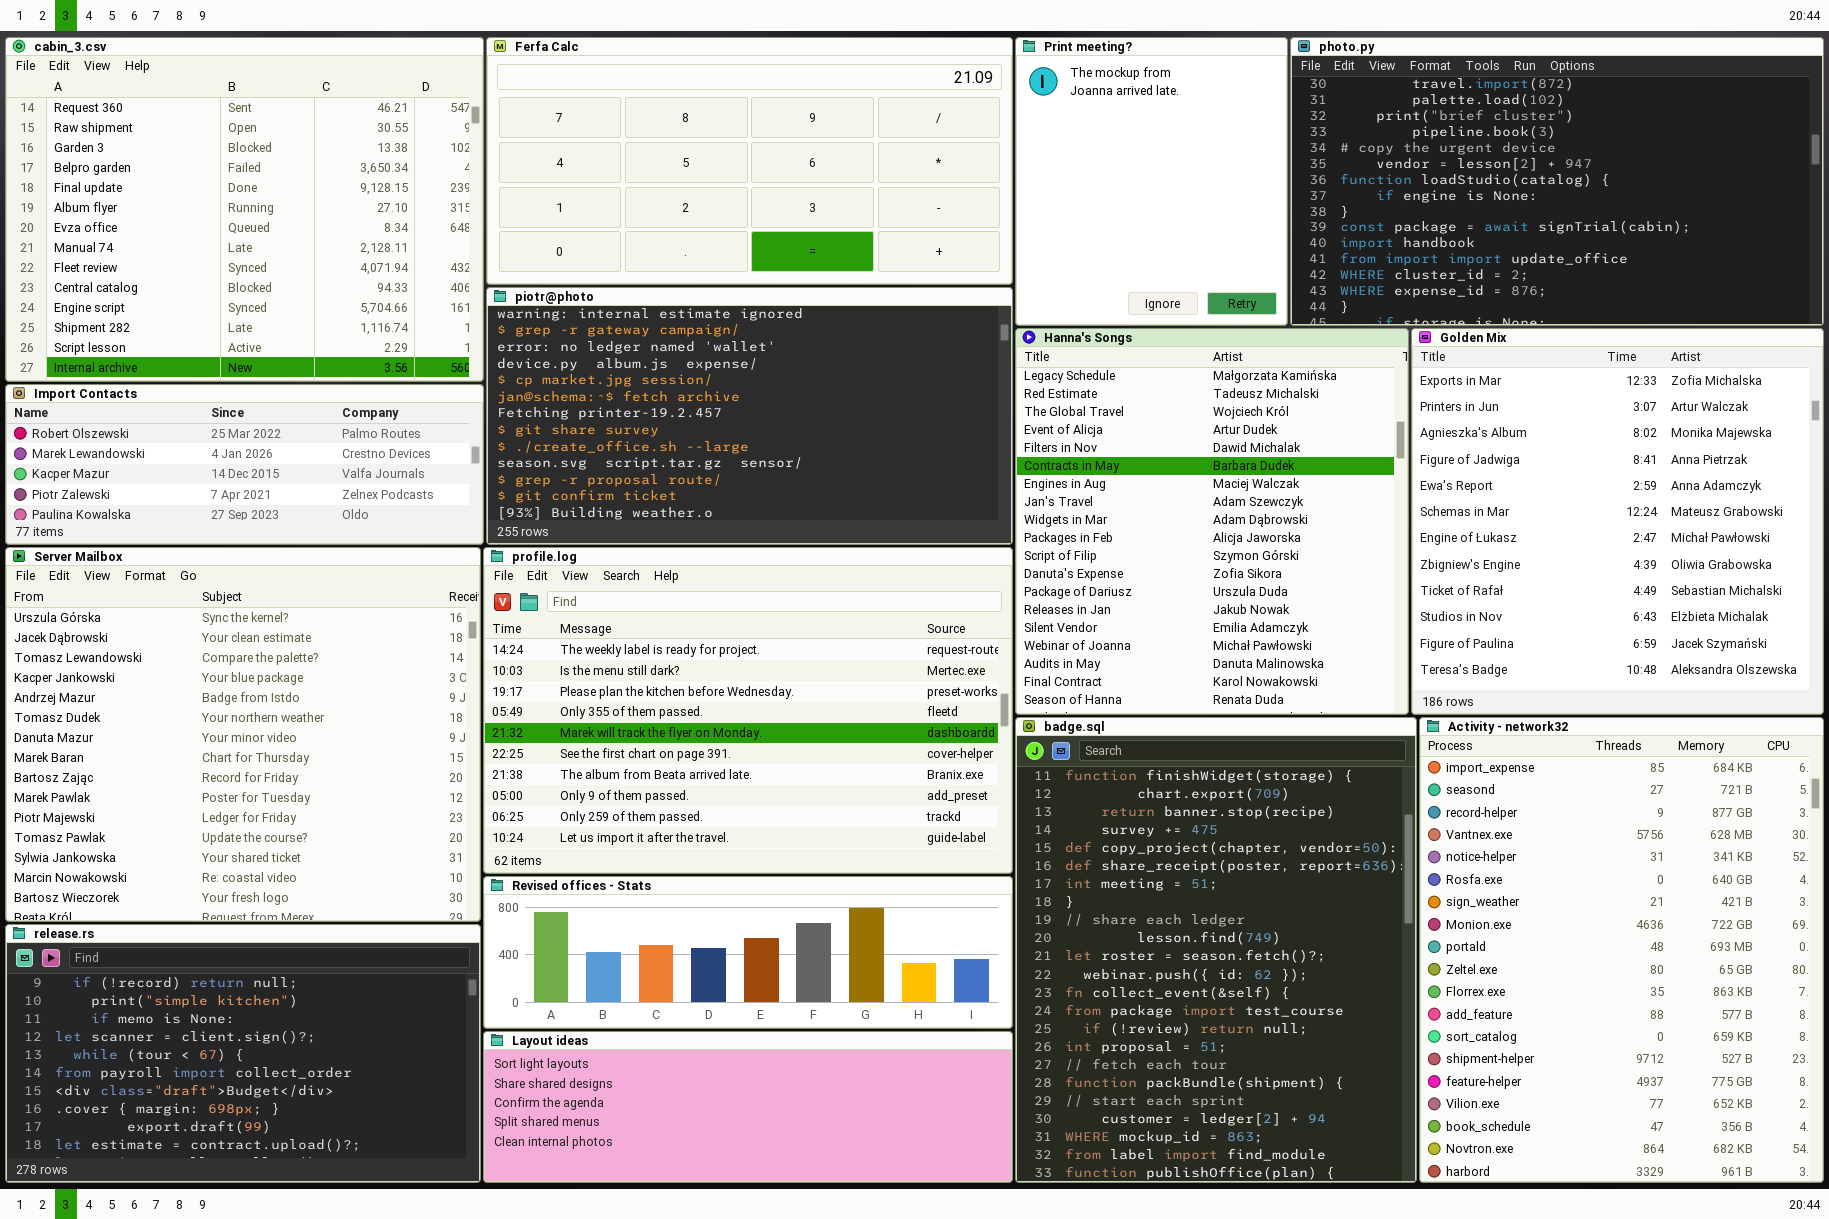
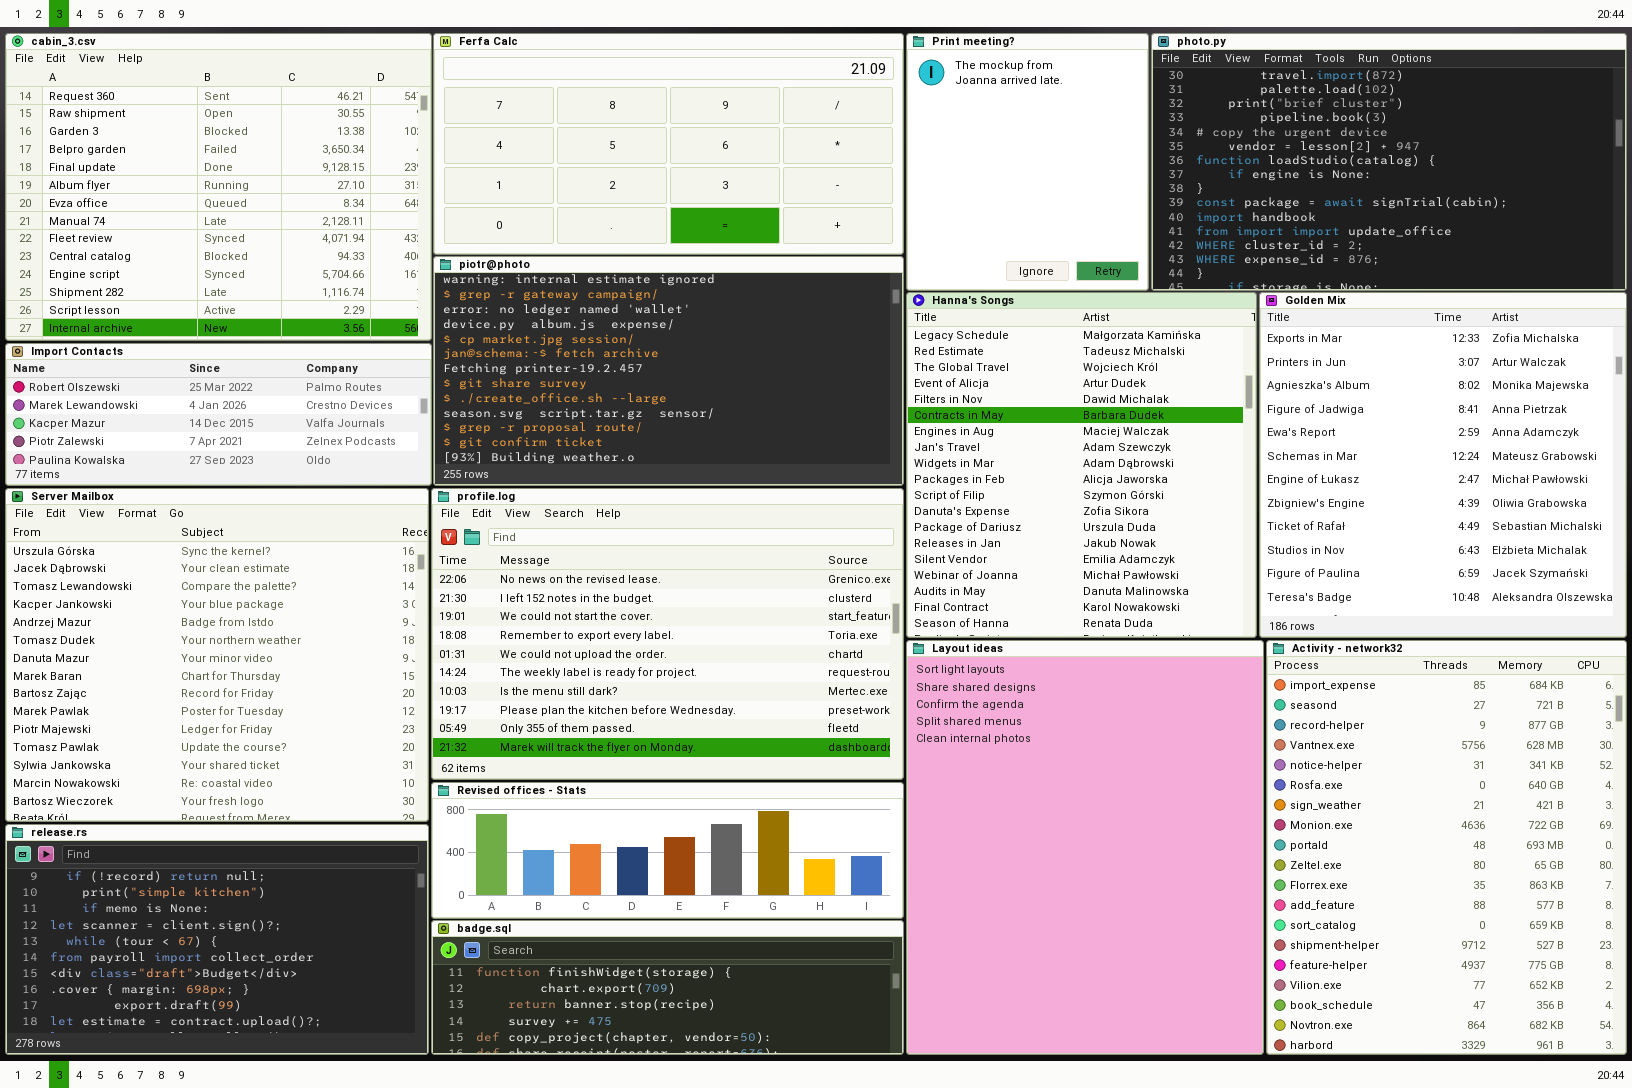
profile.log: [483,547,1013,874] -> [431,488,904,780], scrolled up 5 rows
badge.sql: [1015,717,1417,1183] -> [431,920,904,1055], moved, resized
Layout ideas: [483,1031,1013,1183] -> [906,640,1264,1055], moved, resized

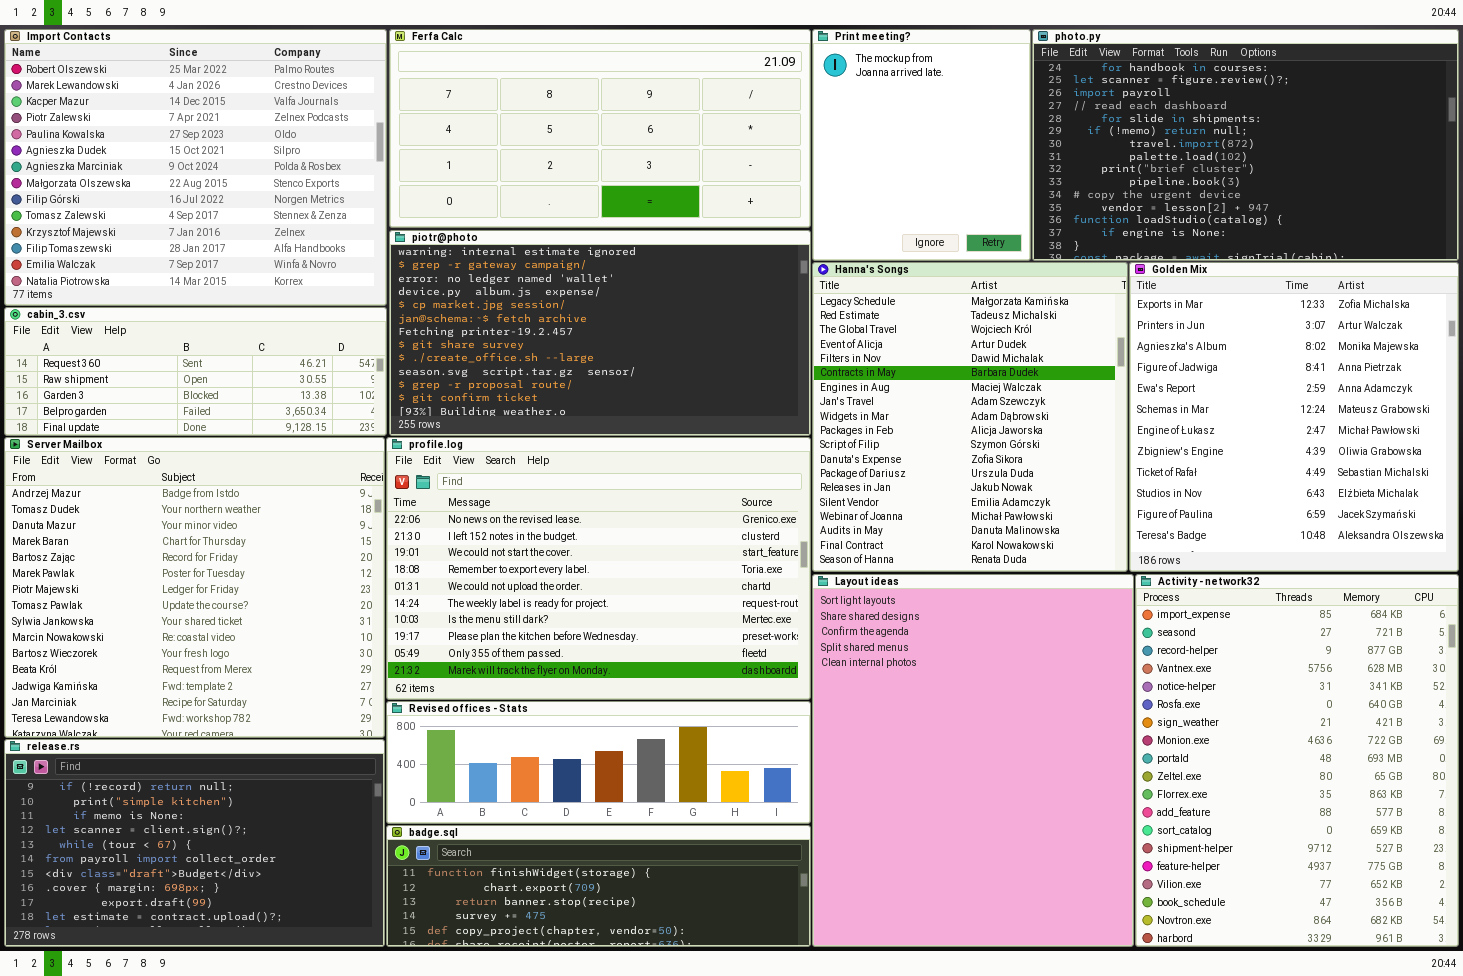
cabin_3.csv: [5,33,432,341] -> [4,307,387,436], moved, resized
photo.py: [1151,33,1627,291] -> [1032,29,1459,261], scrolled up 6 rows
Import Contacts: [5,343,432,486] -> [4,29,387,306], moved, resized
Server Mailbox: [5,488,429,822] -> [4,437,385,738], scrolled down 4 rows

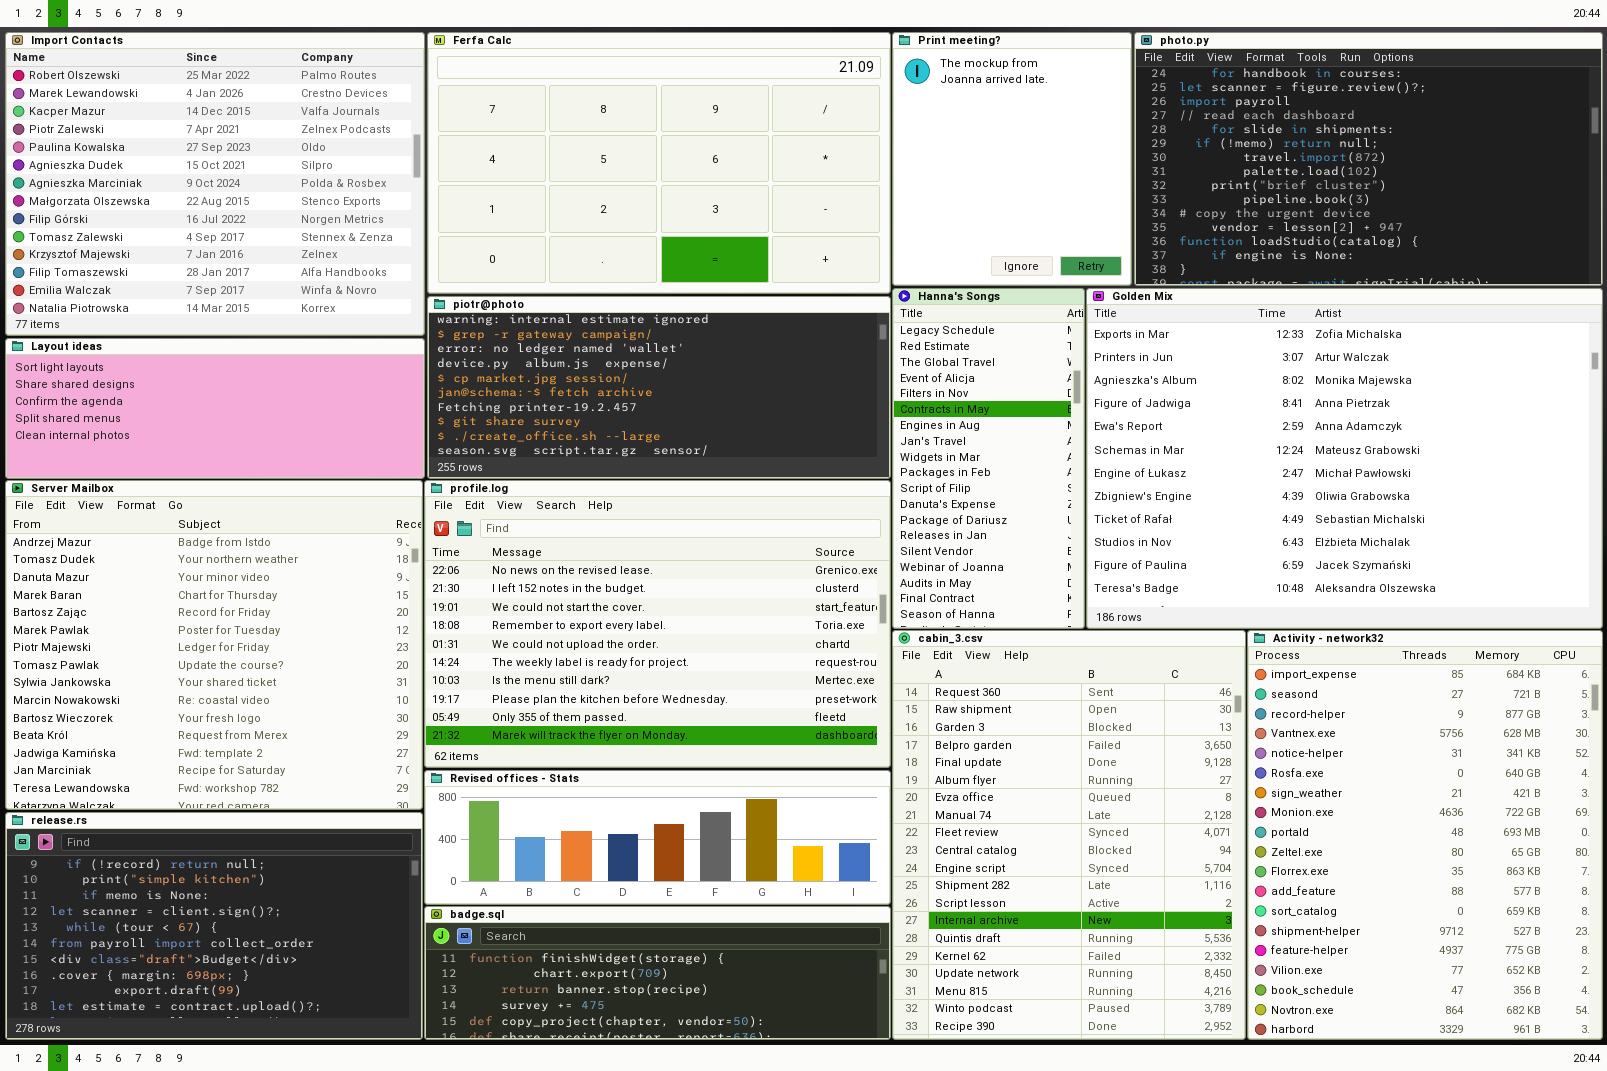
Ferfa Calc: [389,29,811,228] -> [427,32,891,294], resized
piotr@photo: [389,230,811,436] -> [427,296,891,479], resized
Hanna's Songs: [812,262,1128,572] -> [892,288,1085,629], resized
Golden Mix: [1129,262,1459,572] -> [1086,288,1603,629], resized
cabin_3.csv: [4,307,387,436] -> [892,630,1246,1040], moved, resized
Layout ideas: [812,574,1134,947] -> [5,338,425,479], moved, resized

